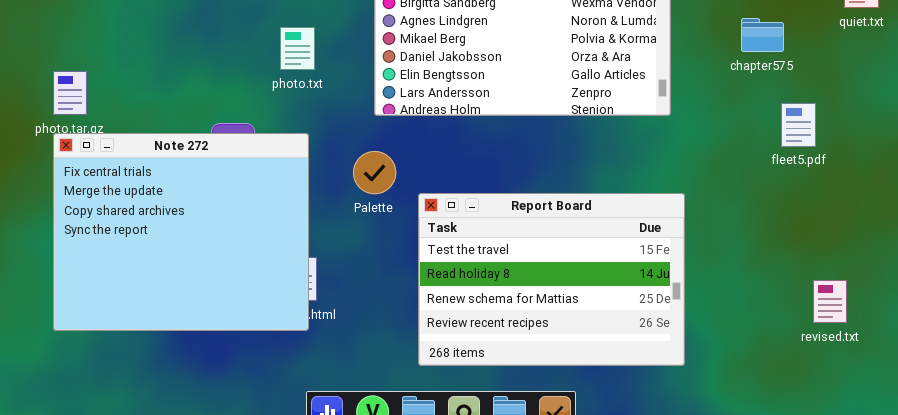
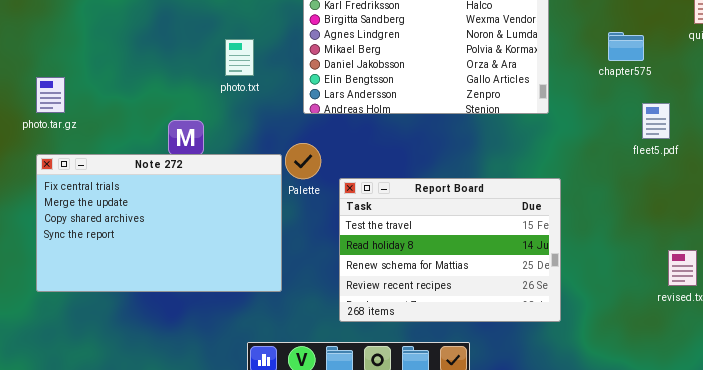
Note 272: [53,133,309,331] -> [36,154,282,292], resized

